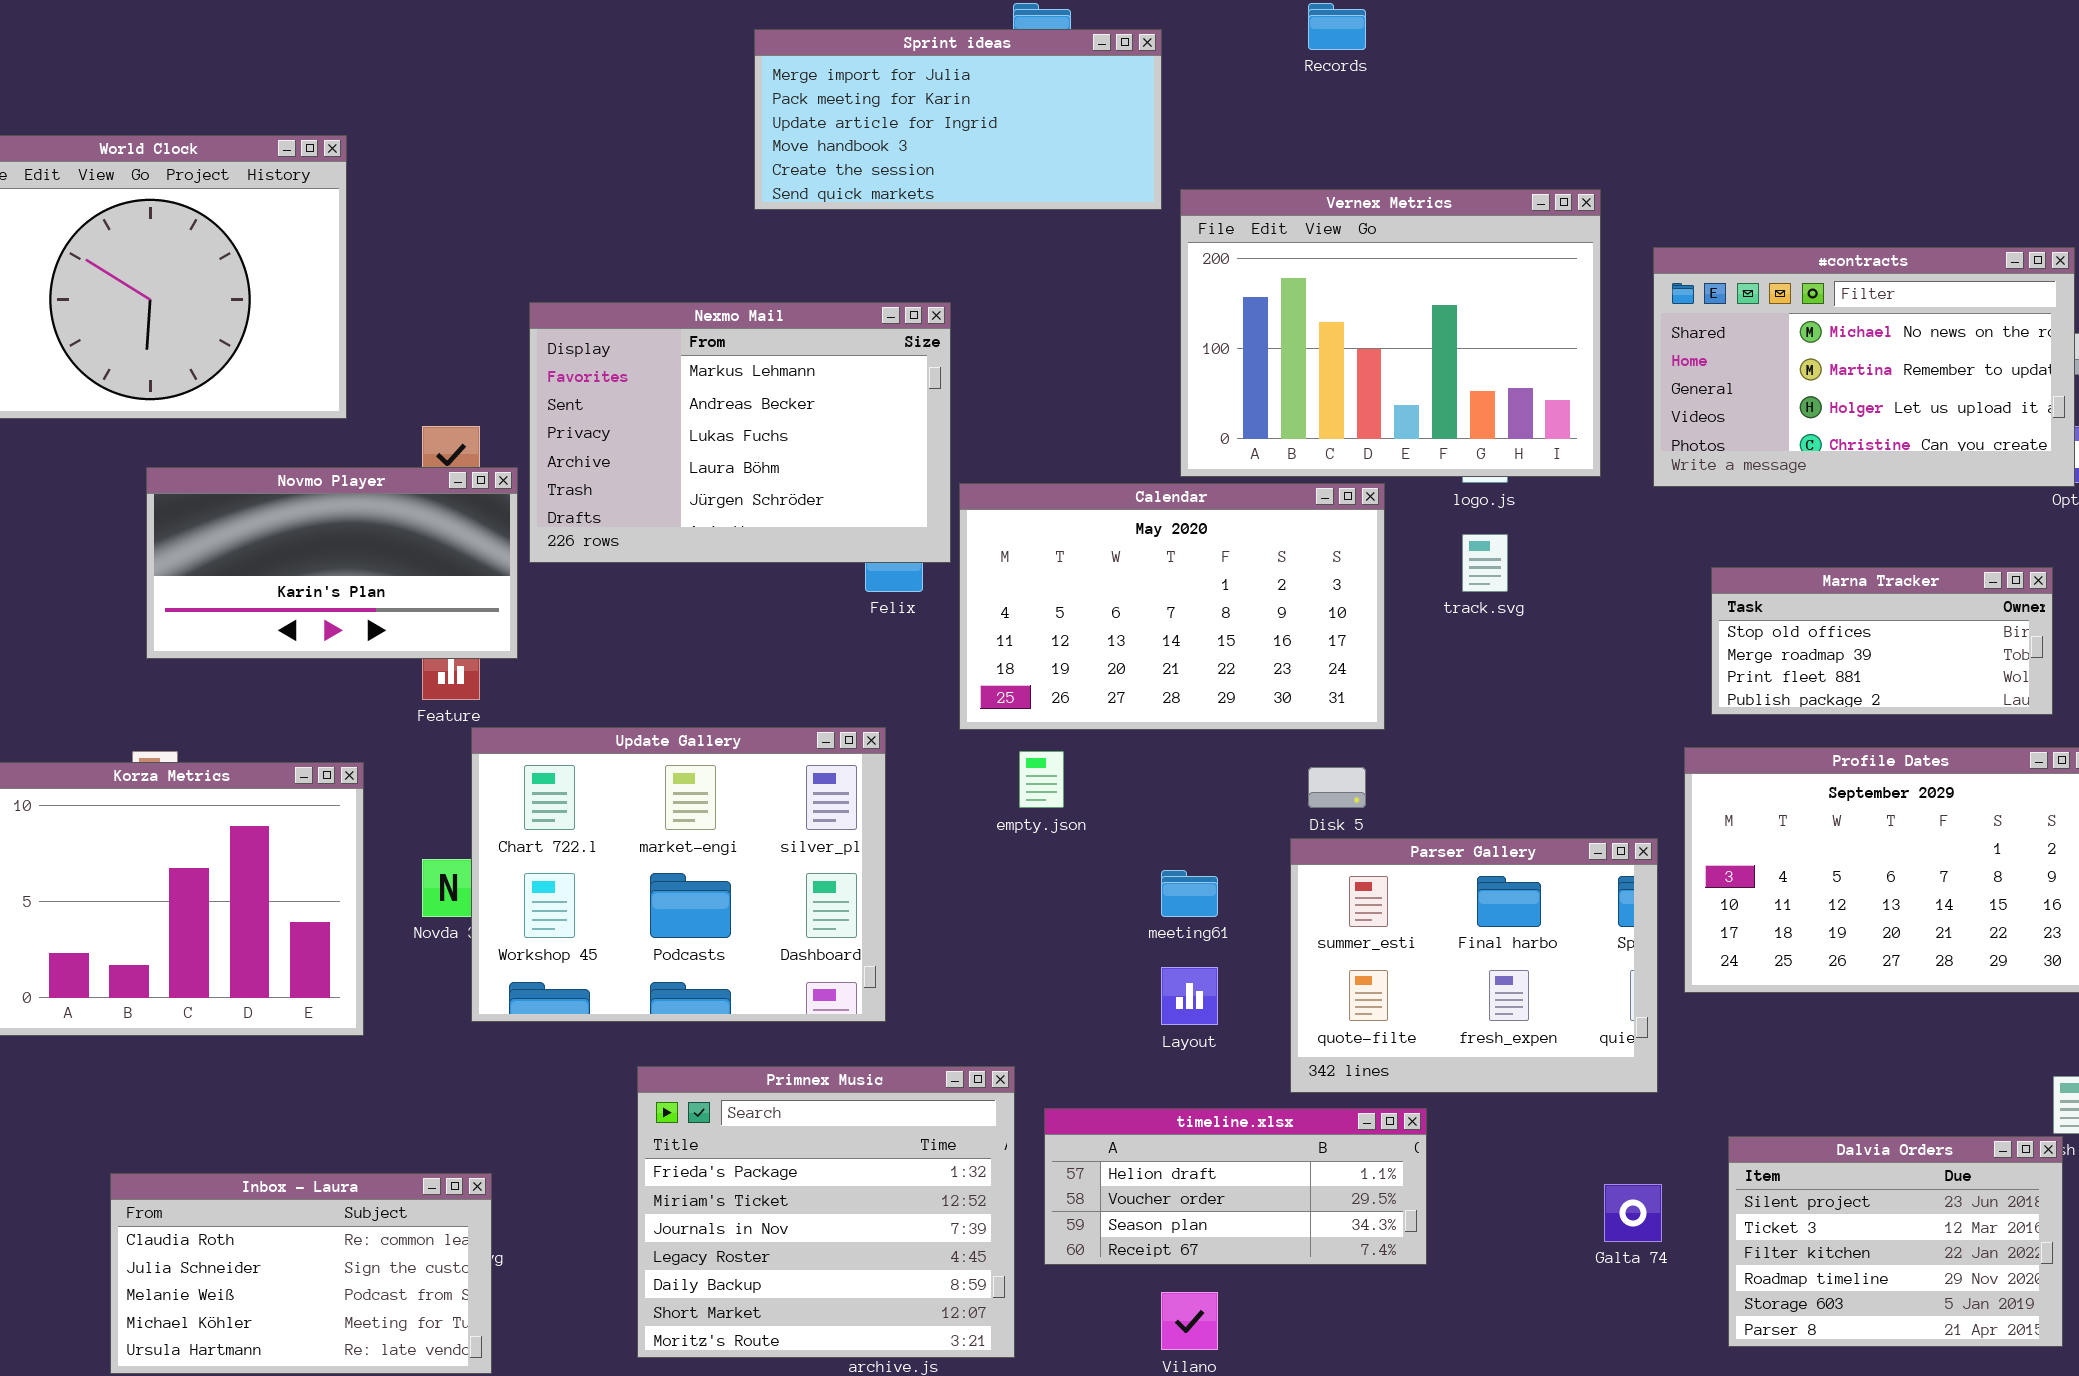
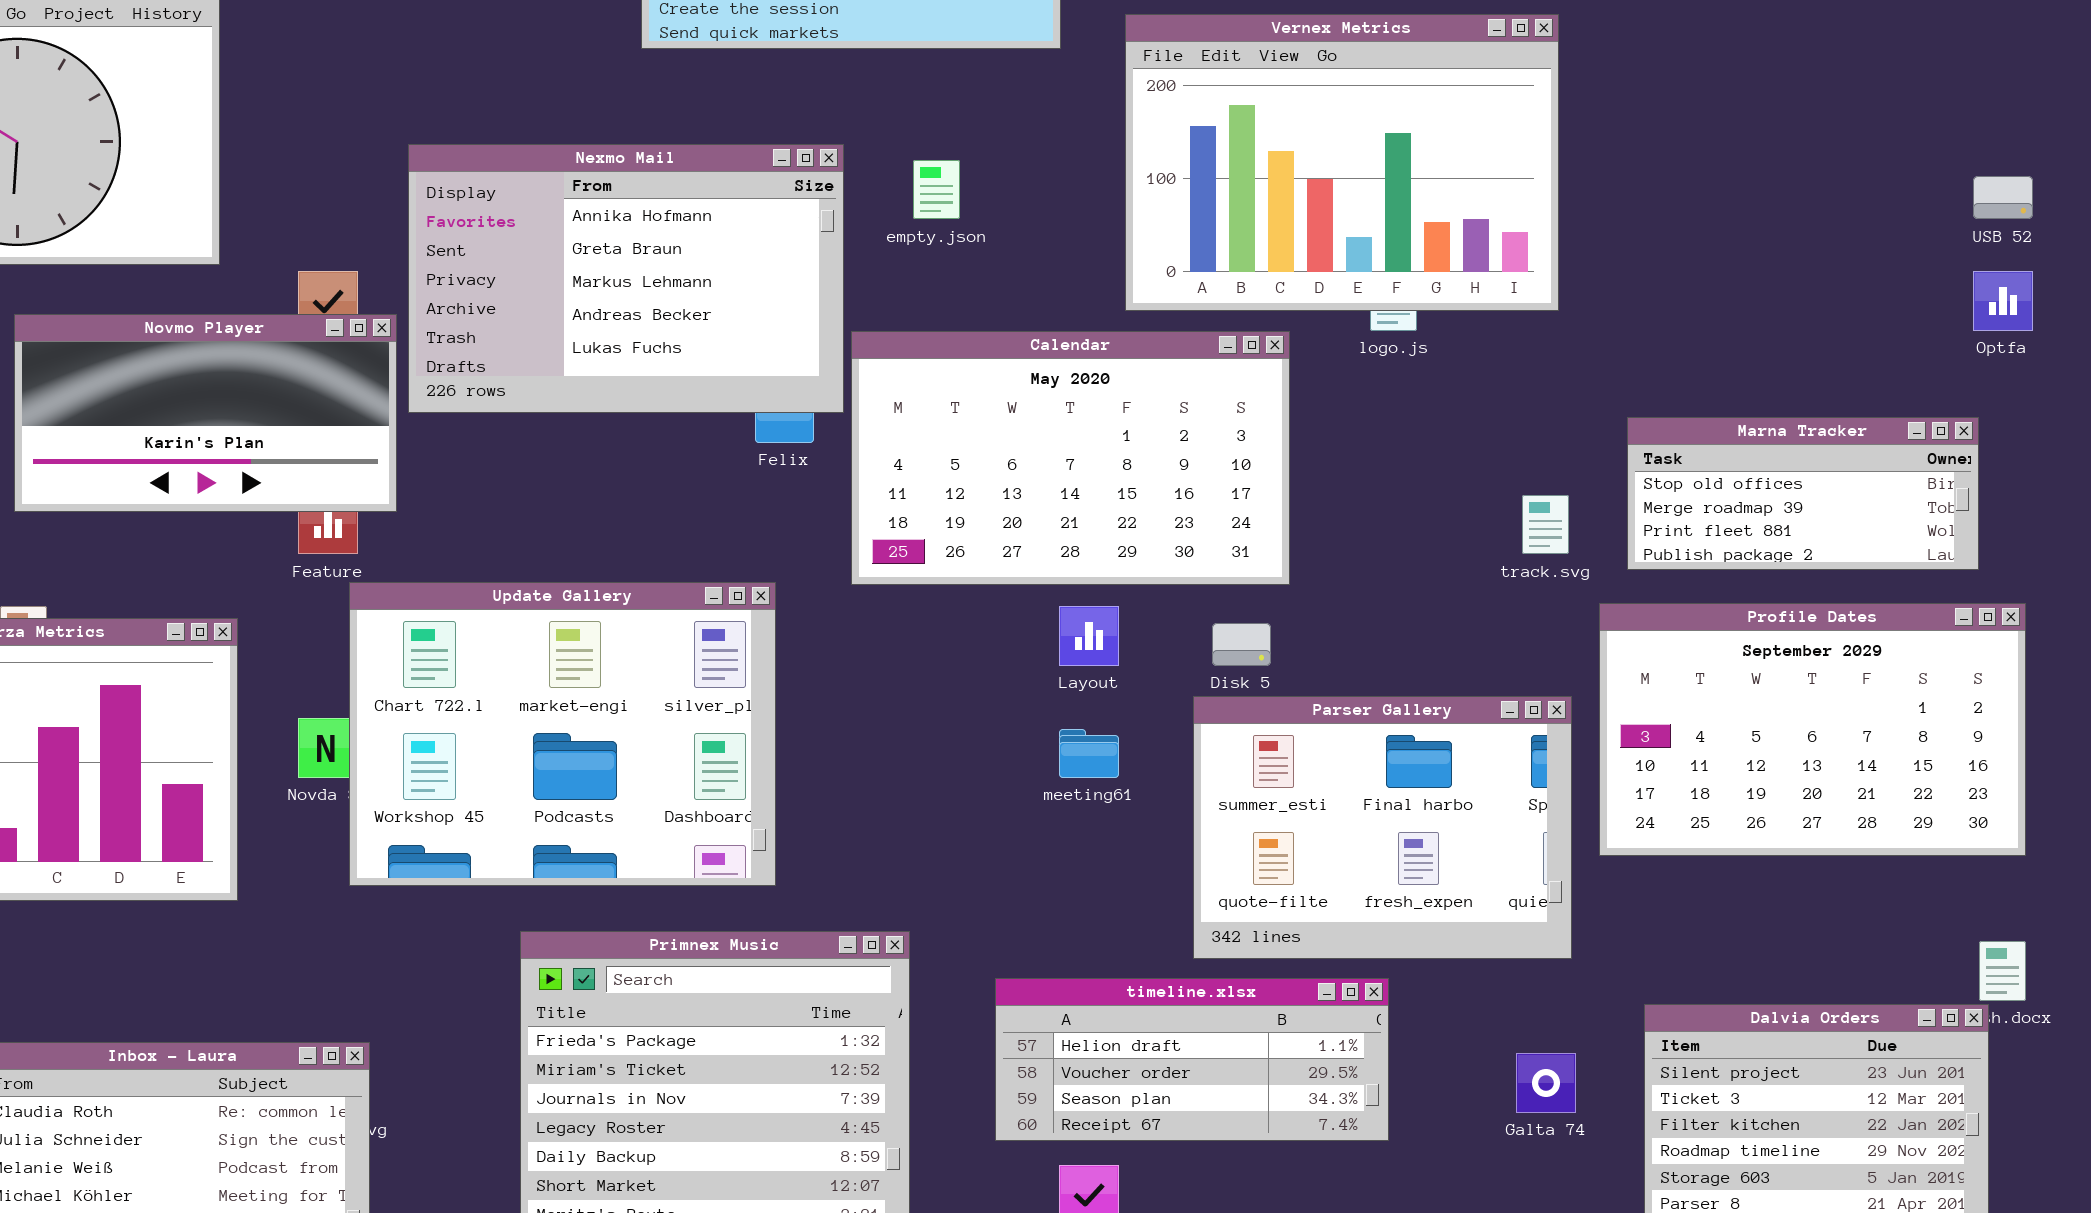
Vernex Metrics: [1180,189,1601,477] -> [1125,14,1559,311], moved
#contracts: [1653,247,2075,487] -> none, closed
Nexmo Mail: [529,302,951,563] -> [408,144,844,413], scrolled up 2 rows
track.svg: [1462,534,1508,592] -> [1522,495,1569,554], moved
empty.json: [1019,751,1064,808] -> [913,160,960,219], moved
Layout: [1161,967,1218,1025] -> [1059,606,1119,666], moved
timeline.xlsx: [1044,1108,1427,1265] -> [995,978,1389,1141], moved

